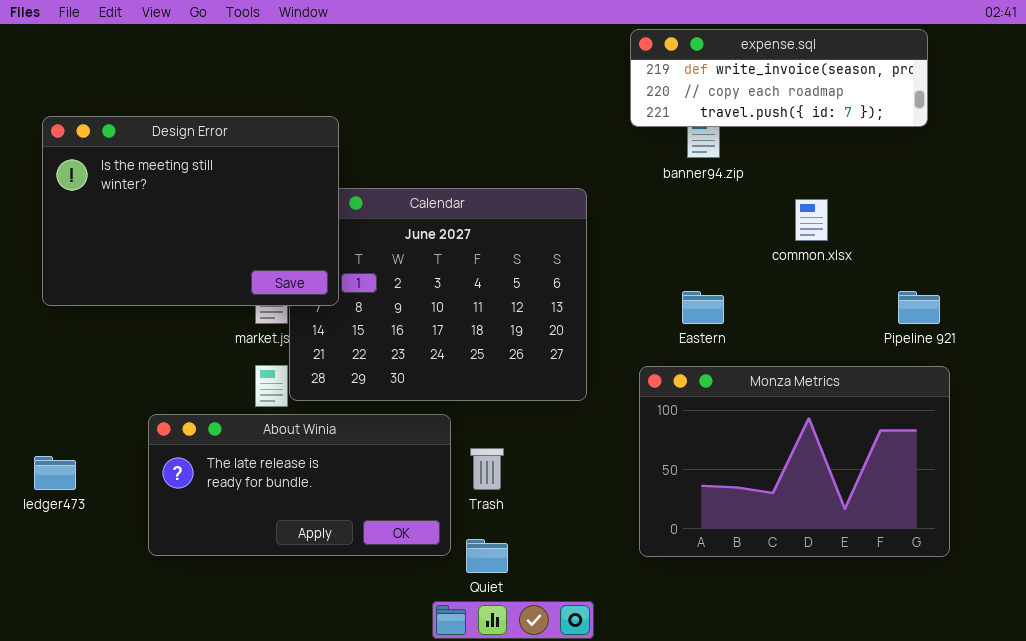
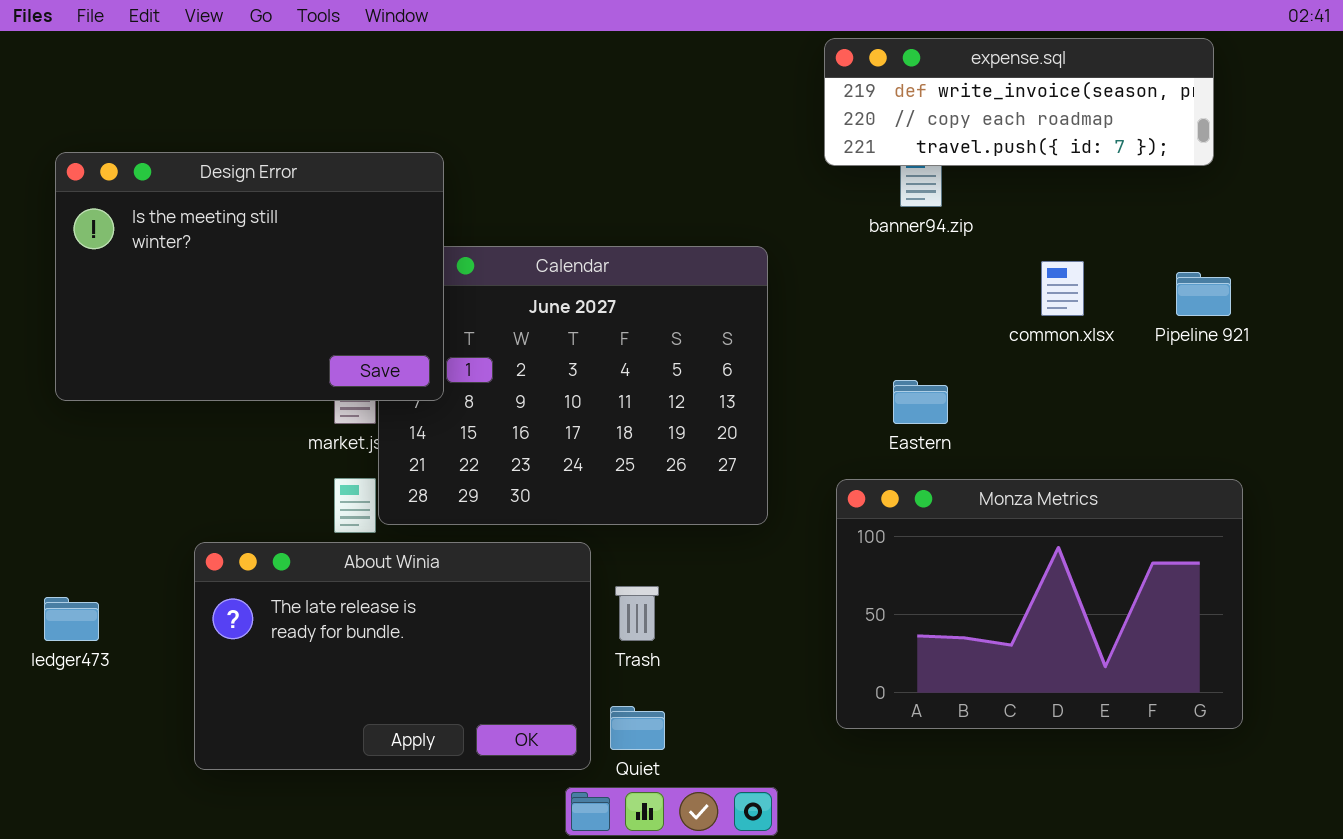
Pipeline 921: [898,291,940,324] -> [1176,272,1231,316], moved
About Winia: [148,414,451,556] -> [194,542,591,770], resized

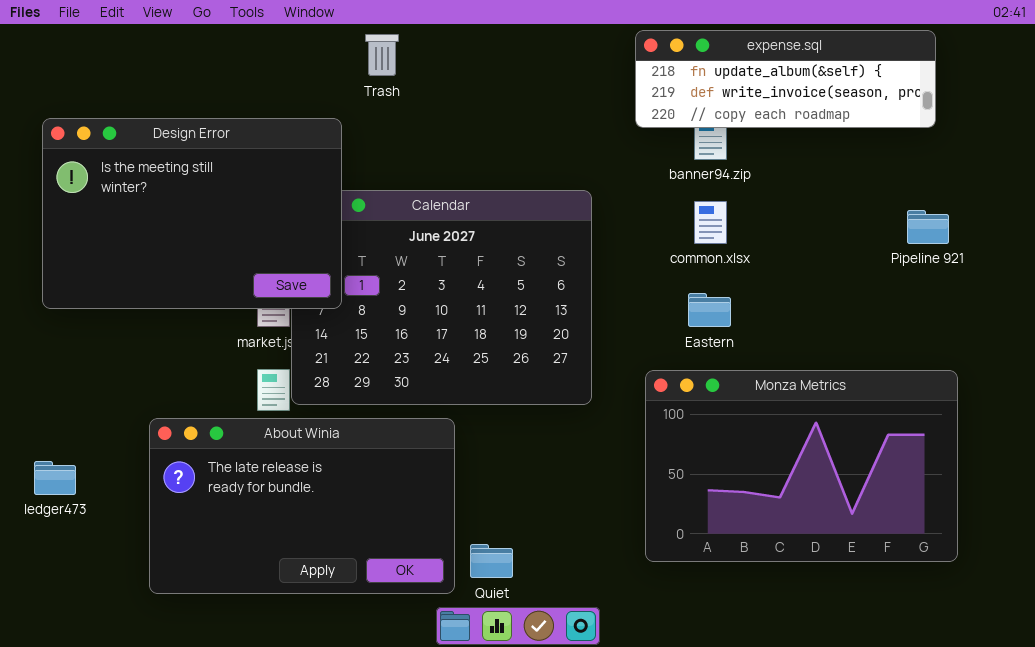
expense.sql: [824,38,1214,166] -> [635,30,936,128], scrolled up 1 row
common.xlsx: [1041,261,1084,316] -> [694,201,727,244], moved
Trash: [615,586,659,641] -> [365,34,399,76], moved

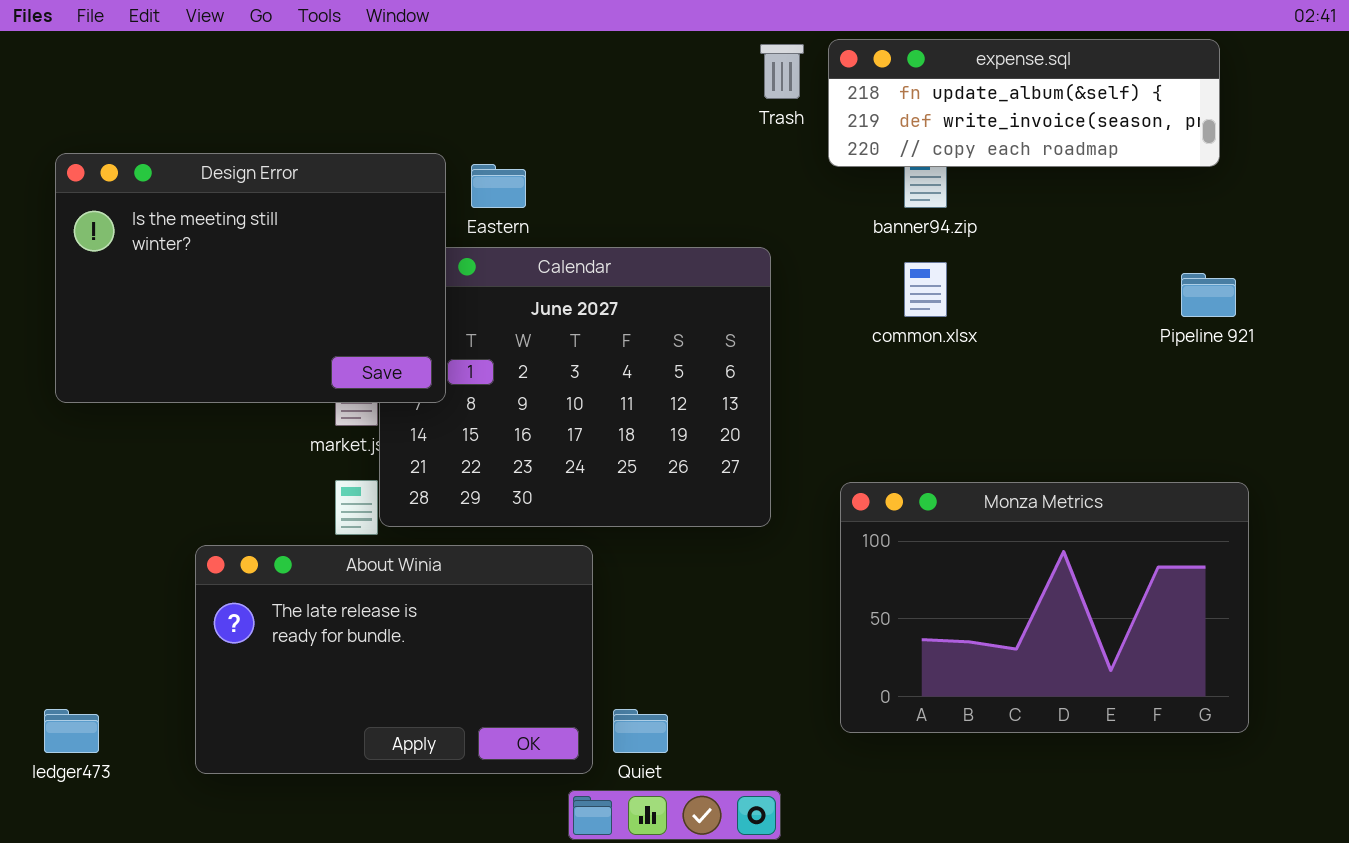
Trash: [365,34,399,76] -> [760,44,804,99], moved
Eastern: [688,293,731,327] -> [471,164,526,208], moved
ledger473: [34,461,76,495] -> [44,709,99,753], moved

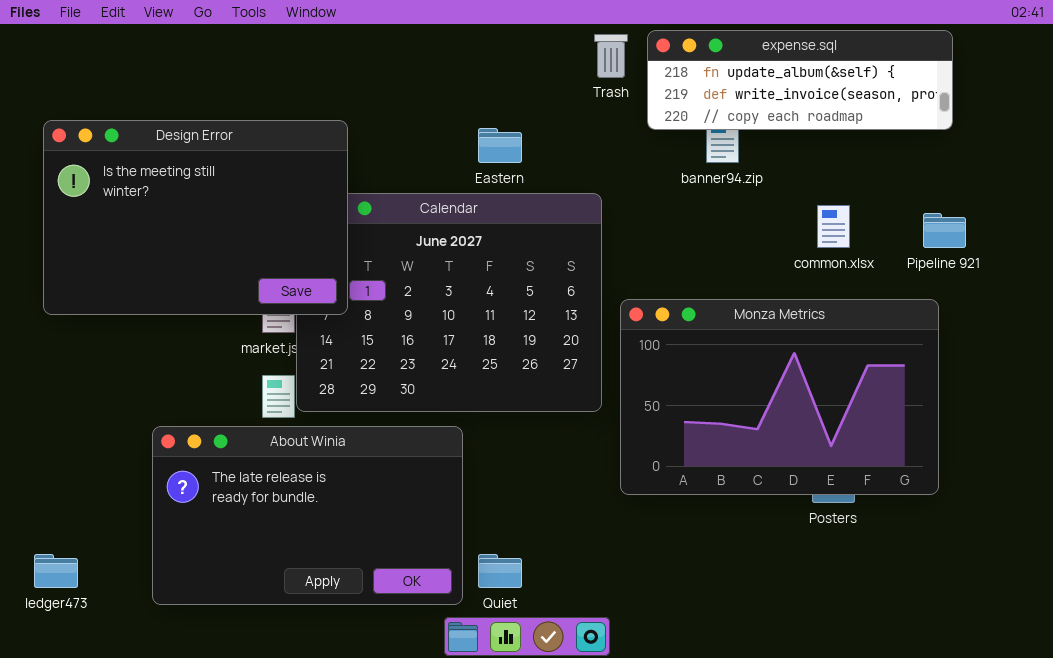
Eastern: [471,164,526,208] -> [478,128,522,163], moved
common.xlsx: [904,262,947,317] -> [817,205,850,248], moved
Monza Metrics: [840,482,1249,733] -> [620,299,939,495], moved

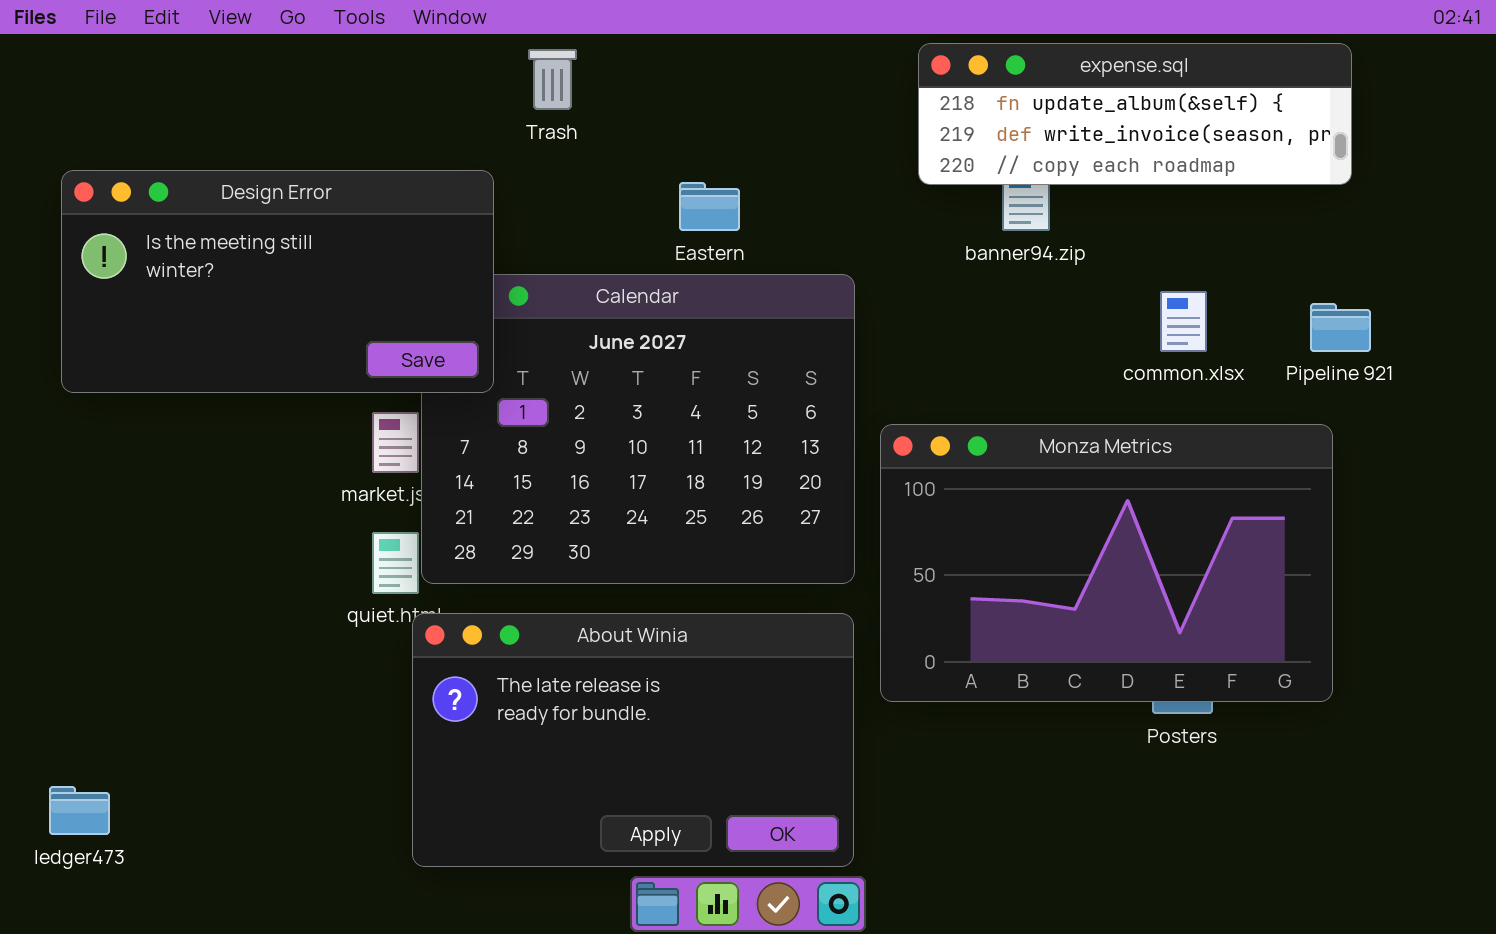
Trash: [594,34,628,78] -> [528,49,577,110], moved
Design Error: [43,120,348,315] -> [61,170,494,393], resized
About Winia: [152,426,463,605] -> [412,613,854,867], moved

